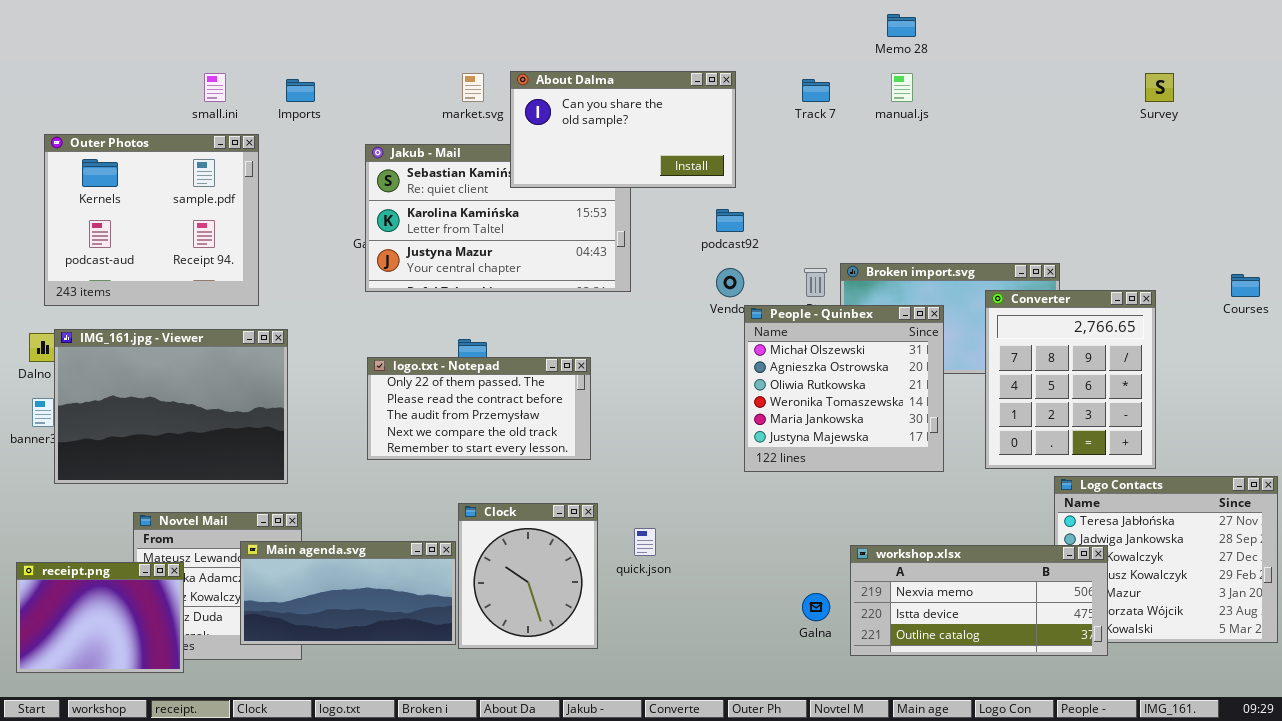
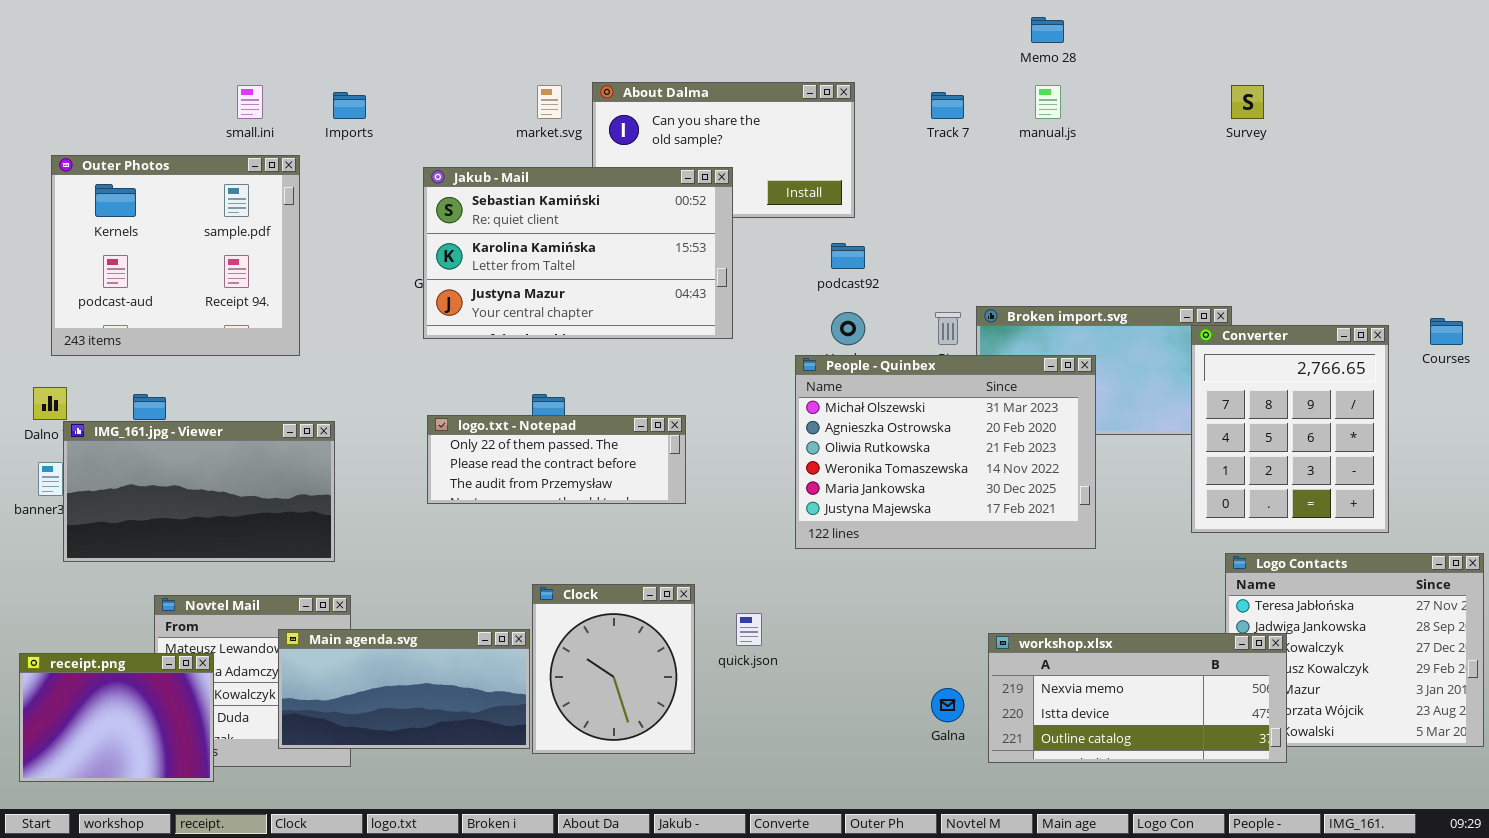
Survey: [1145,73,1174,102] -> [1231,85,1264,119], moved
Jakub - Mail: [365,144,631,292] -> [423,167,733,339], raised
Converter: [985,290,1156,469] -> [1191,325,1389,533], moved
People - Quinbex: [744,305,944,472] -> [795,355,1096,549], resized
IMG_161.jpg - Viewer: [54,329,288,484] -> [63,421,335,562], resized
logo.txt - Notepad: [367,357,591,460] -> [427,415,686,504], resized

